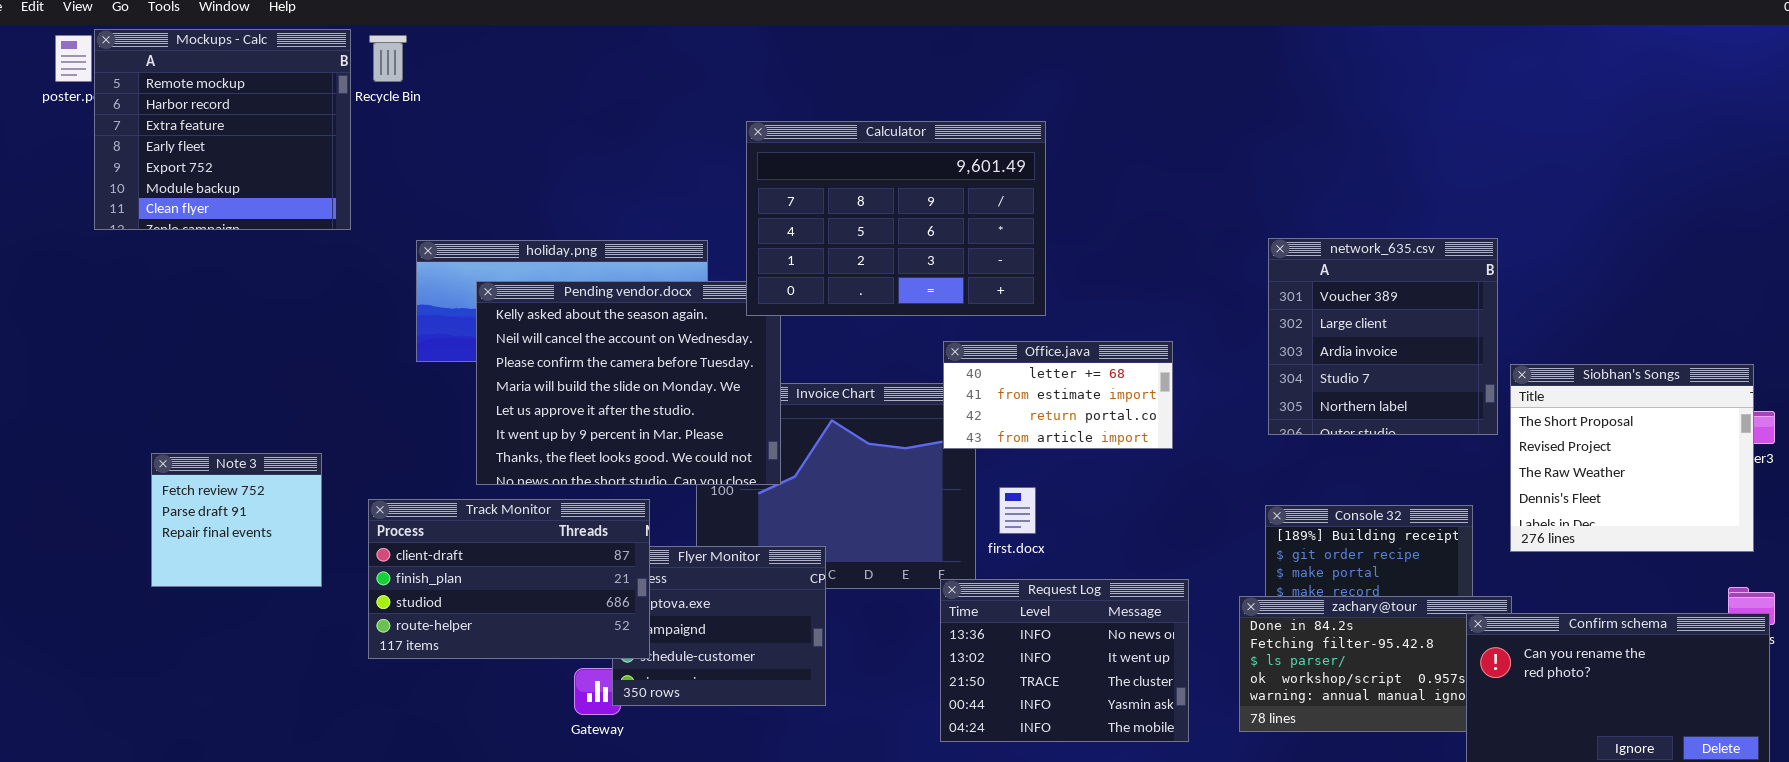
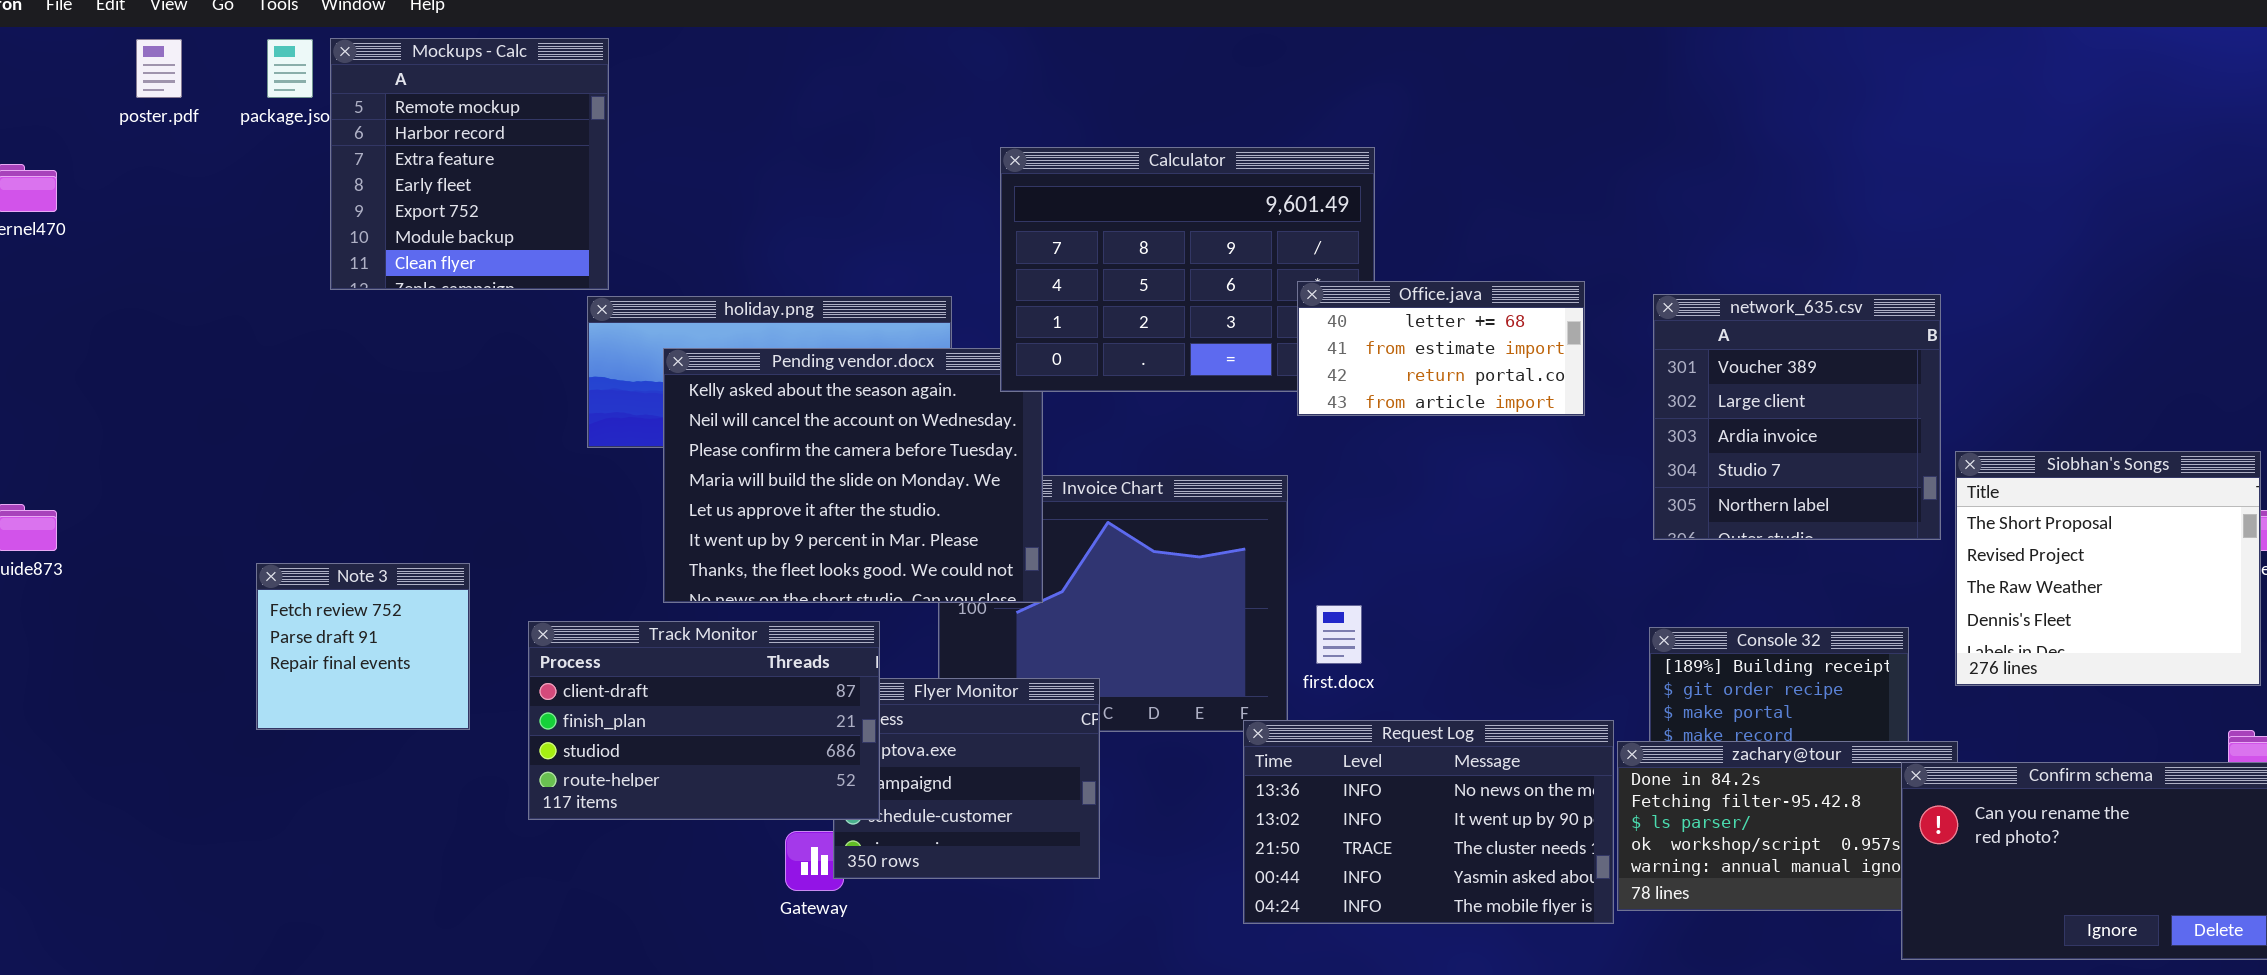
Mockups - Calc: [94,29,351,230] -> [330,38,609,290], moved, resized
Office.java: [943,341,1173,449] -> [1297,281,1585,416], moved
Request Log: [940,579,1189,742] -> [1243,720,1614,924], resized

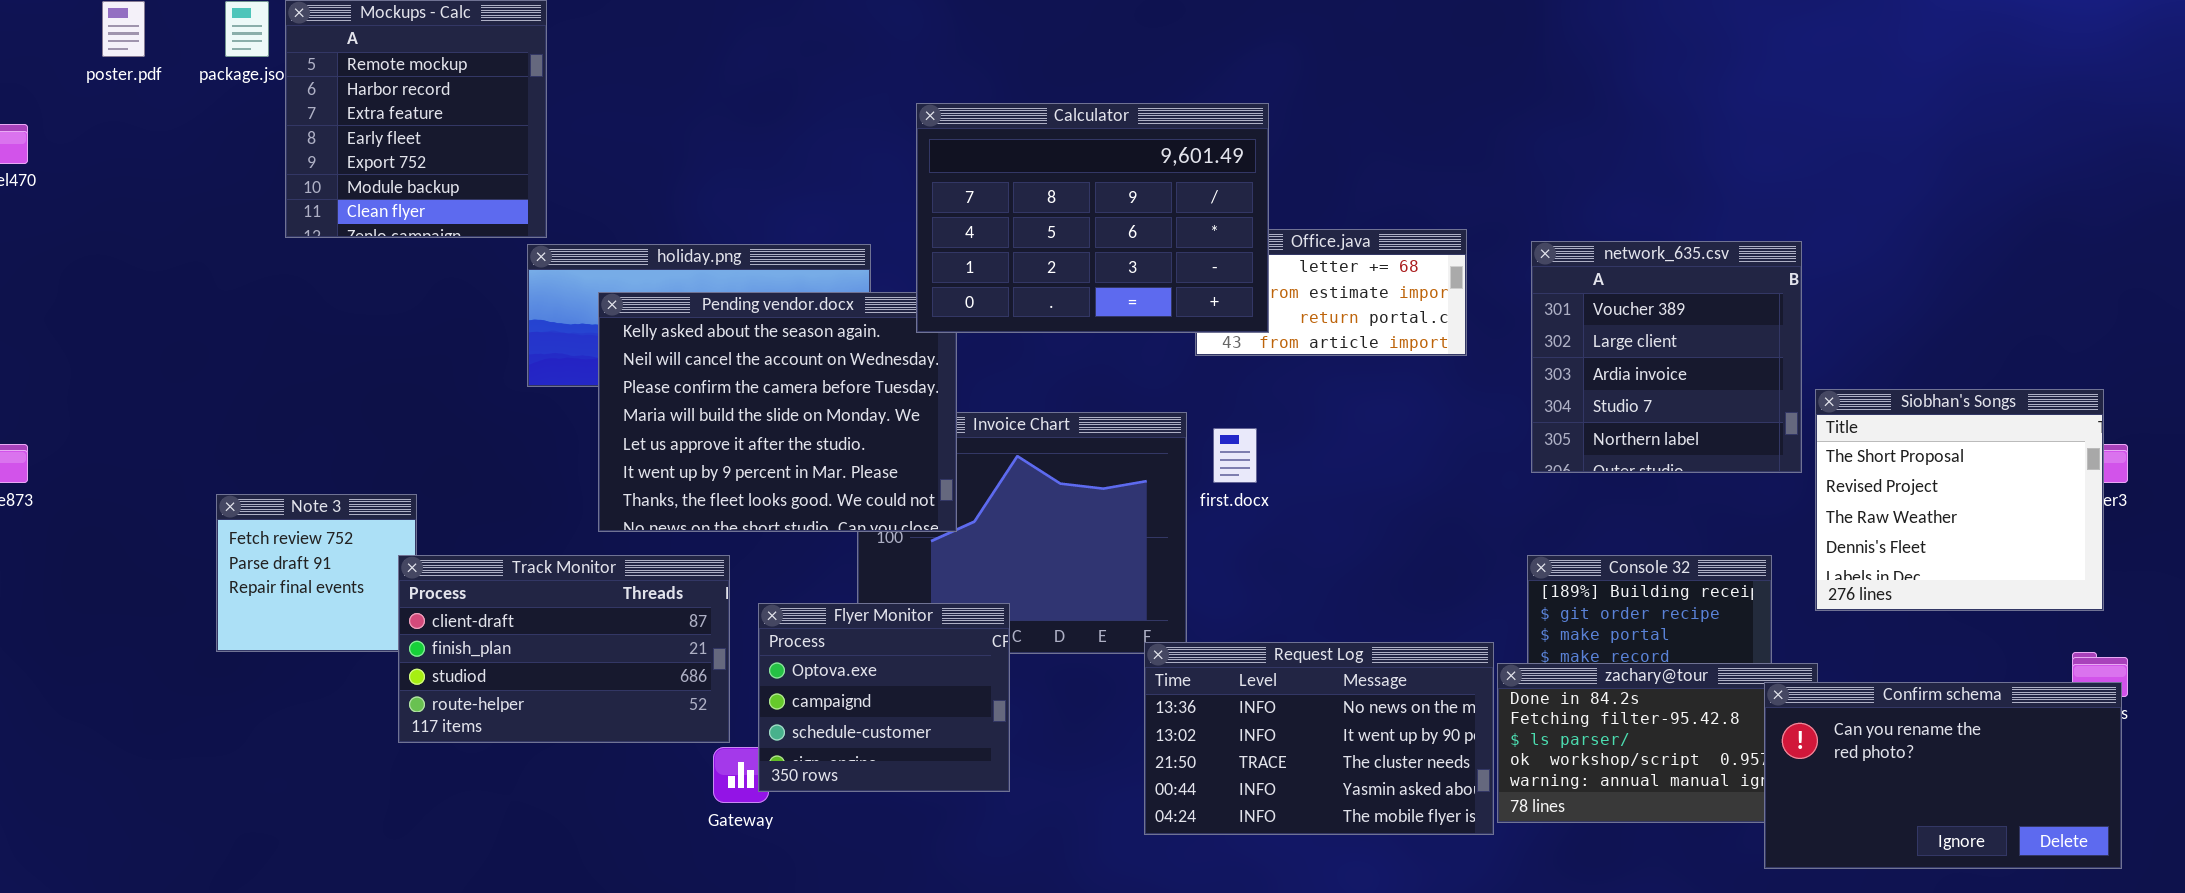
Calculator: [1000,147,1375,392] -> [916,103,1269,333], raised
first.docx: [1316,605,1362,664] -> [1213,428,1257,483], moved
Track Monitor: [528,621,880,820] -> [398,555,730,743], moved

